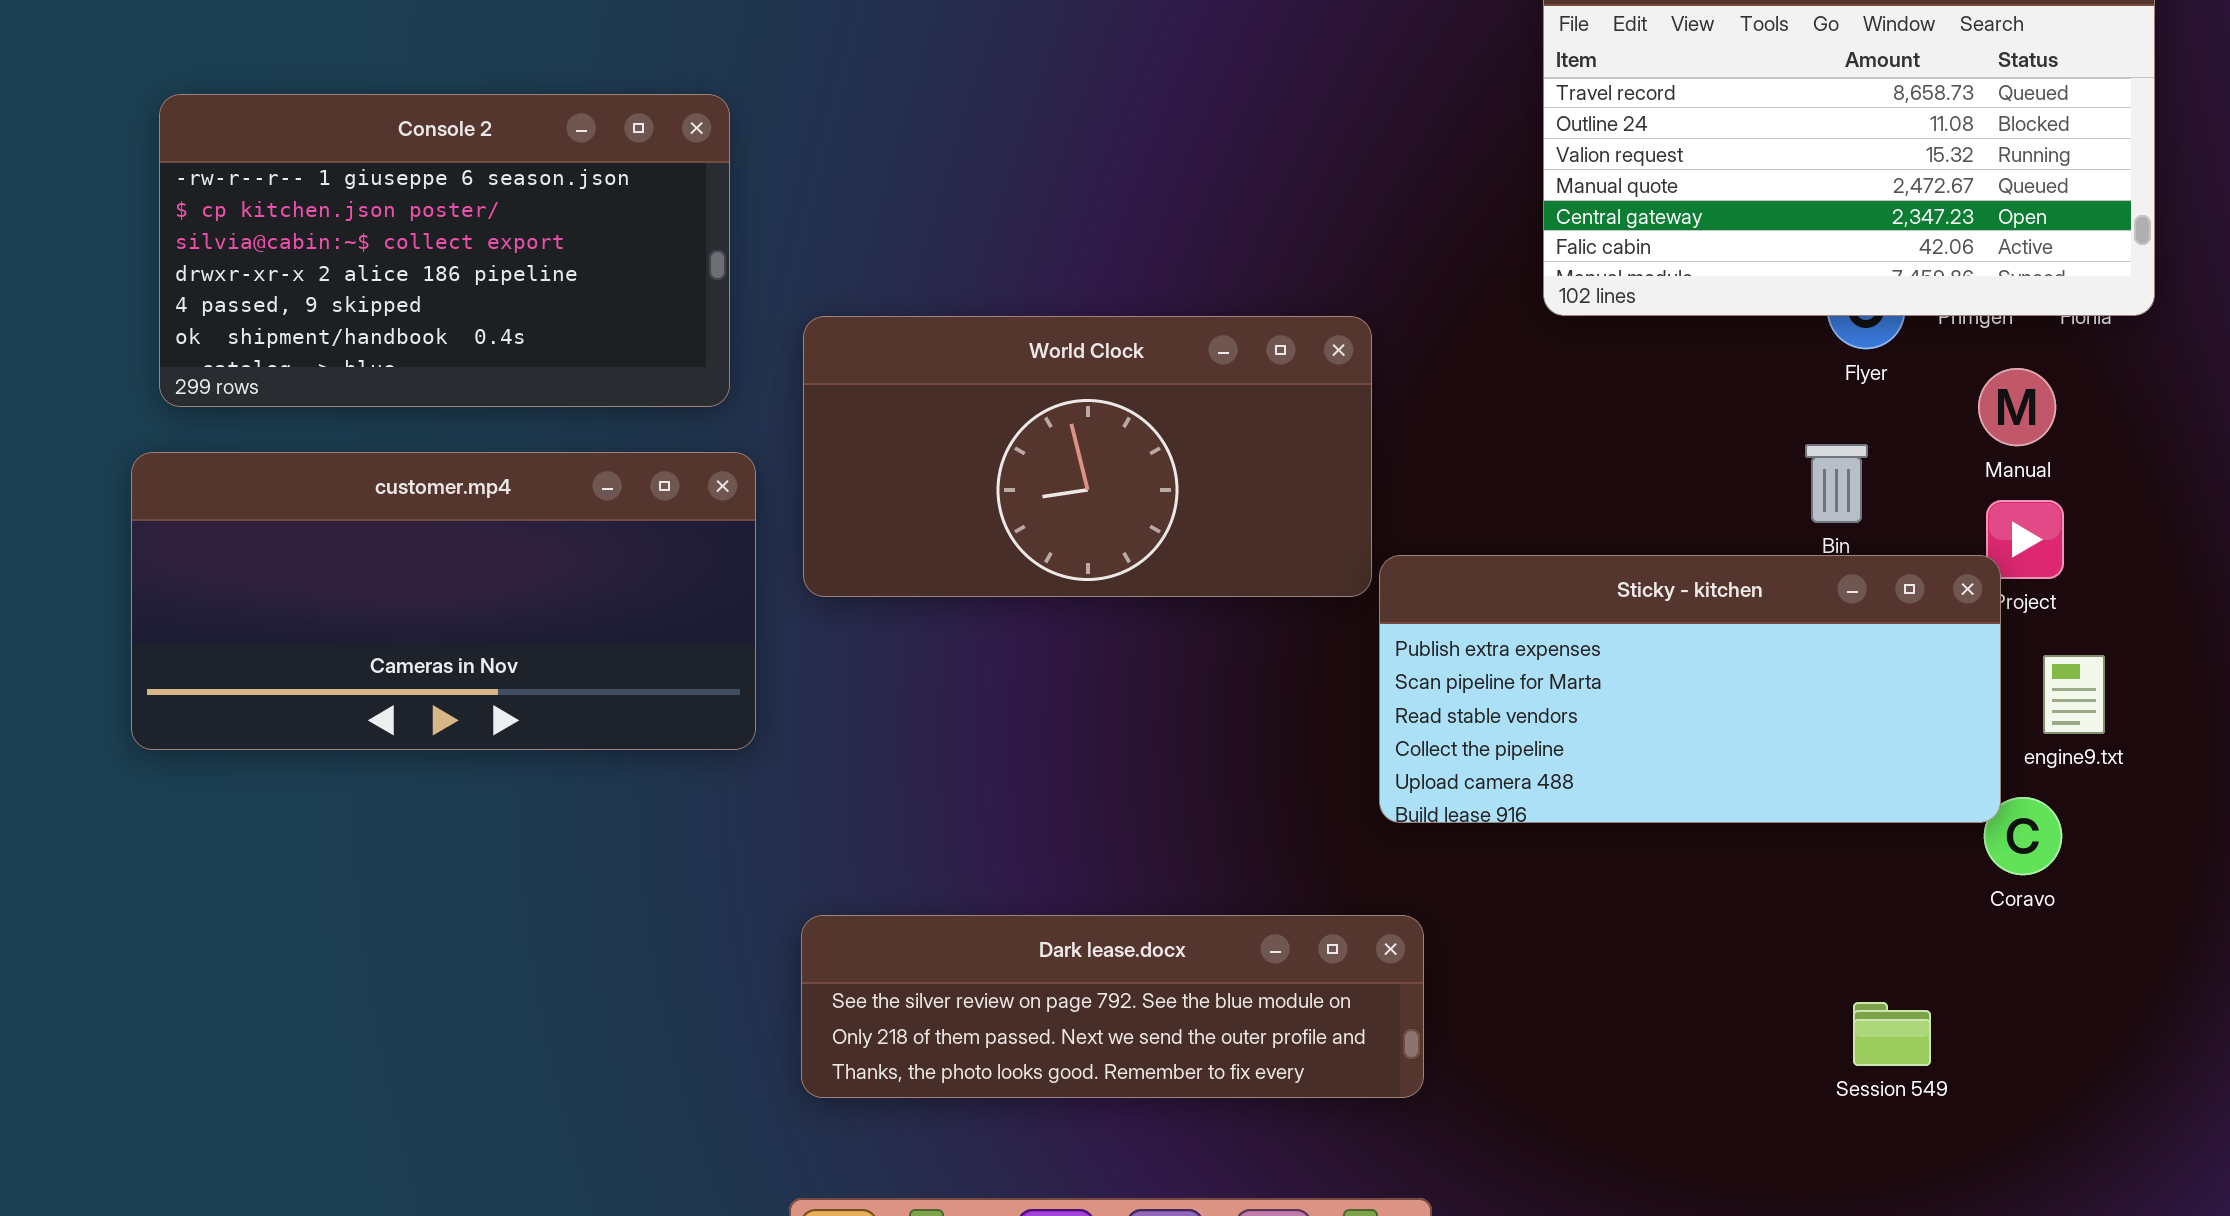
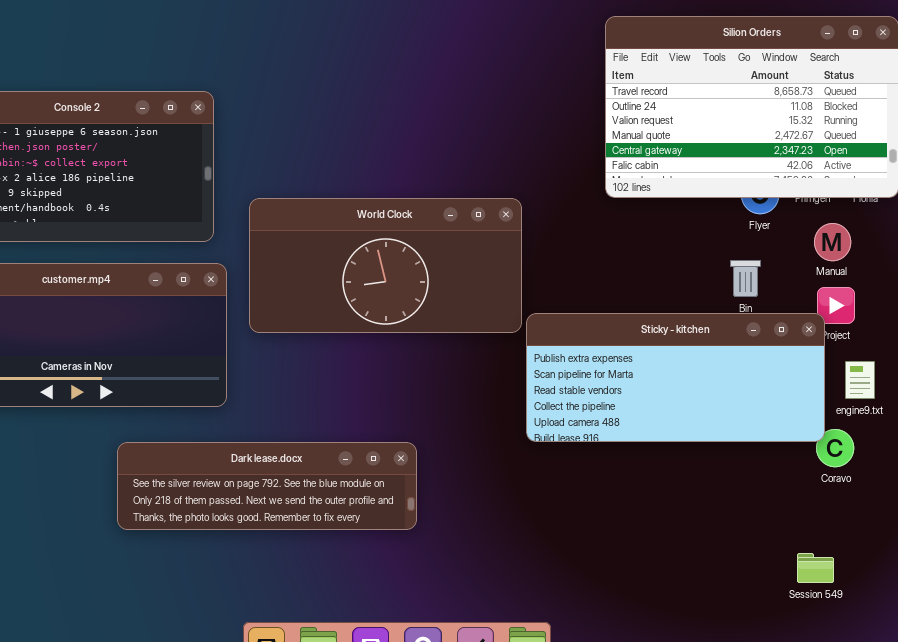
Dark lease.docx: [801,915,1424,1098] -> [117,442,417,530], moved
Session 549: [1853,1002,1931,1066] -> [797,553,834,583], moved

